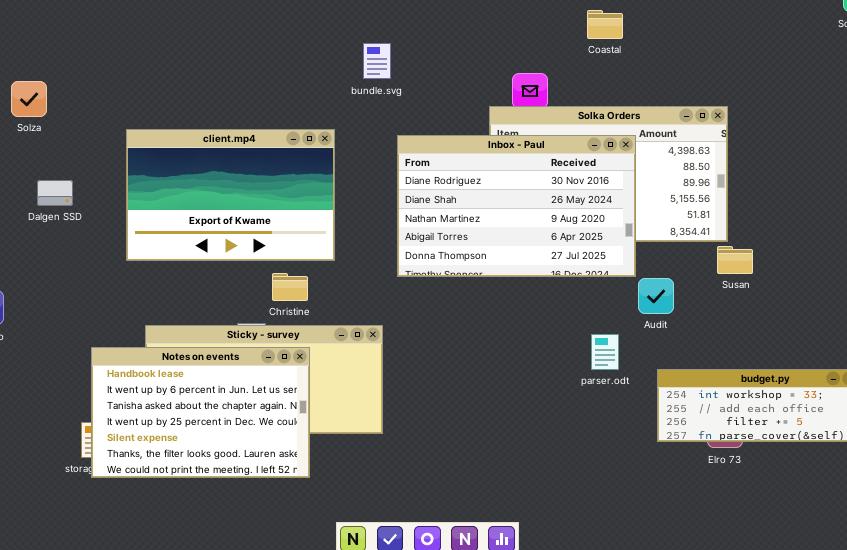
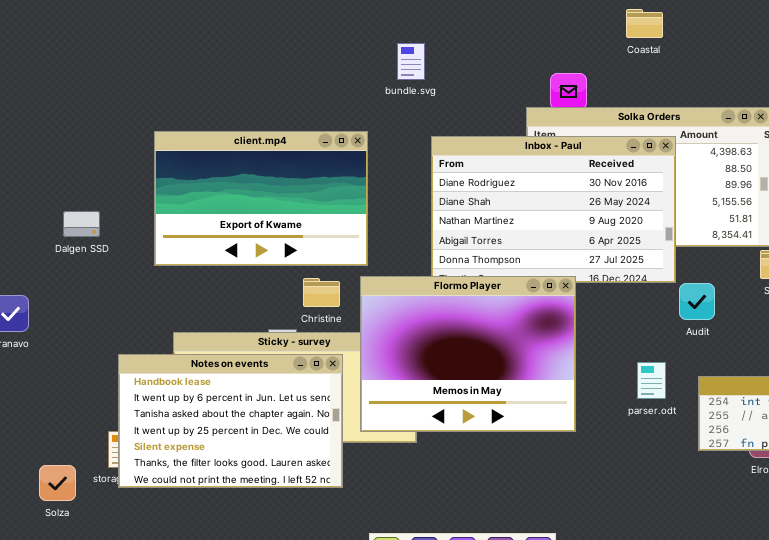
Solza: [11,81,47,117] -> [39,465,76,501], moved
Dalgen SSD: [37,180,73,206] -> [63,211,100,237], moved
Flormo Player: none -> [360,276,576,432], opened
parser.odt: [591,334,619,370] -> [637,362,666,399], moved

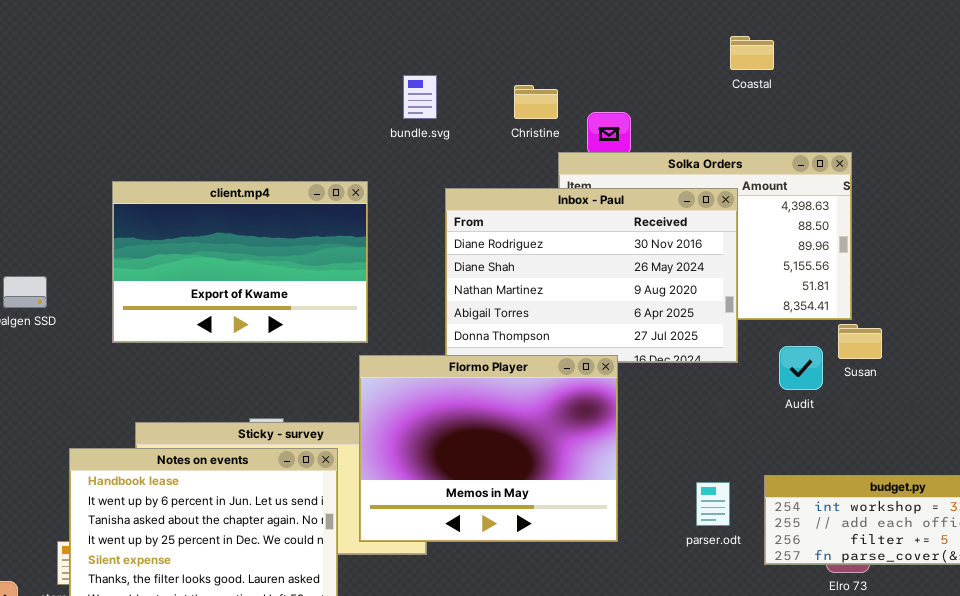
Coastal: [626,9,663,38] -> [730,36,774,70], moved
Christine: [303,278,340,307] -> [514,85,558,119], moved
Audit: [679,283,715,320] -> [779,346,823,390], moved
parser.odt: [637,362,666,399] -> [696,482,730,526], moved

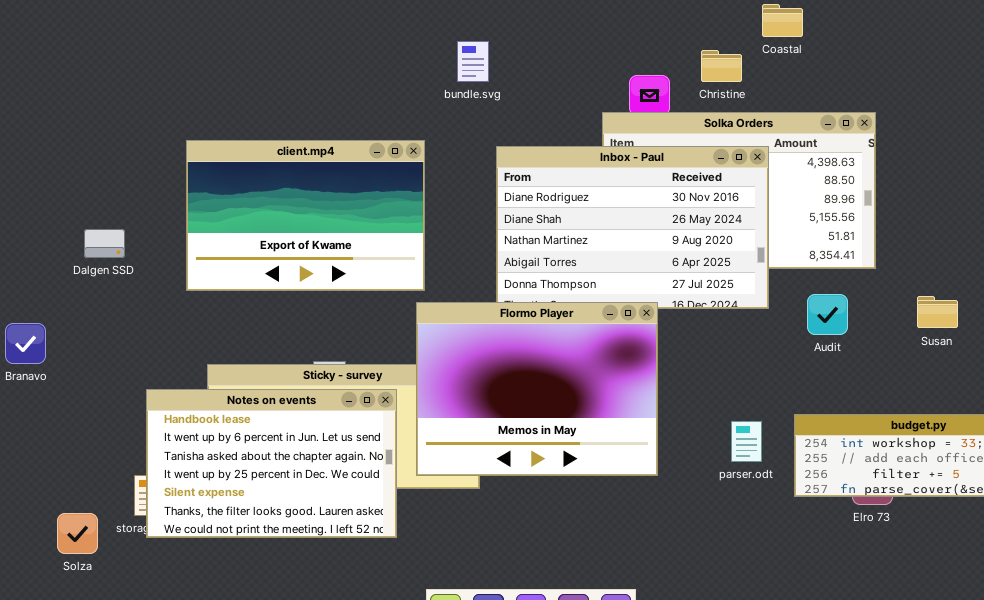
Christine: [514,85,558,119] -> [701,50,742,82], moved
Susan: [838,324,882,359] -> [917,296,958,328], moved

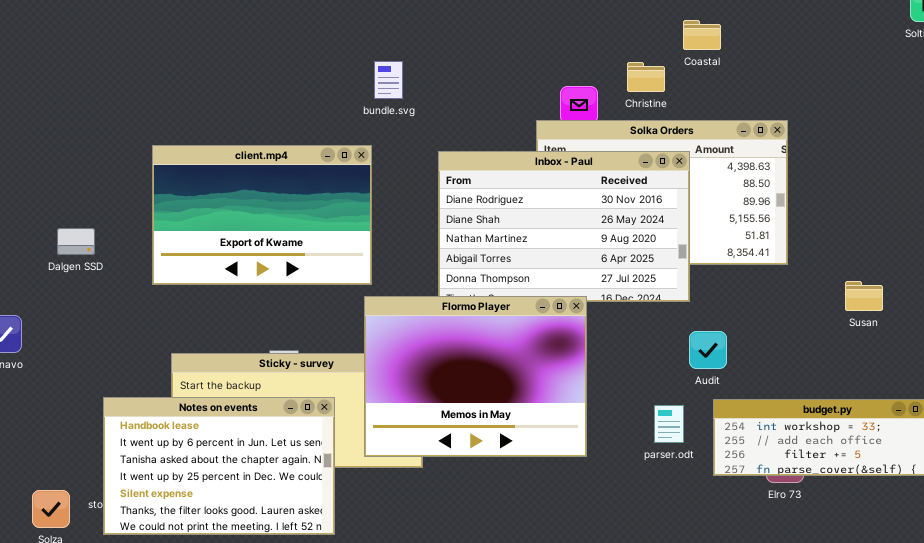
bundle.svg: [457,41,489,82] -> [374,61,403,99], moved
Audit: [807,294,848,335] -> [689,331,727,369], moved
Susan: [917,296,958,328] -> [845,281,883,311], moved
Notes on events: [146,389,397,538] -> [103,397,335,535], moved

